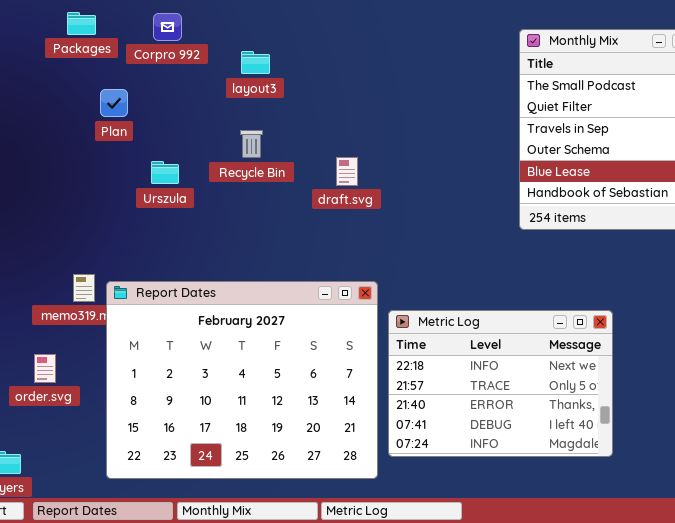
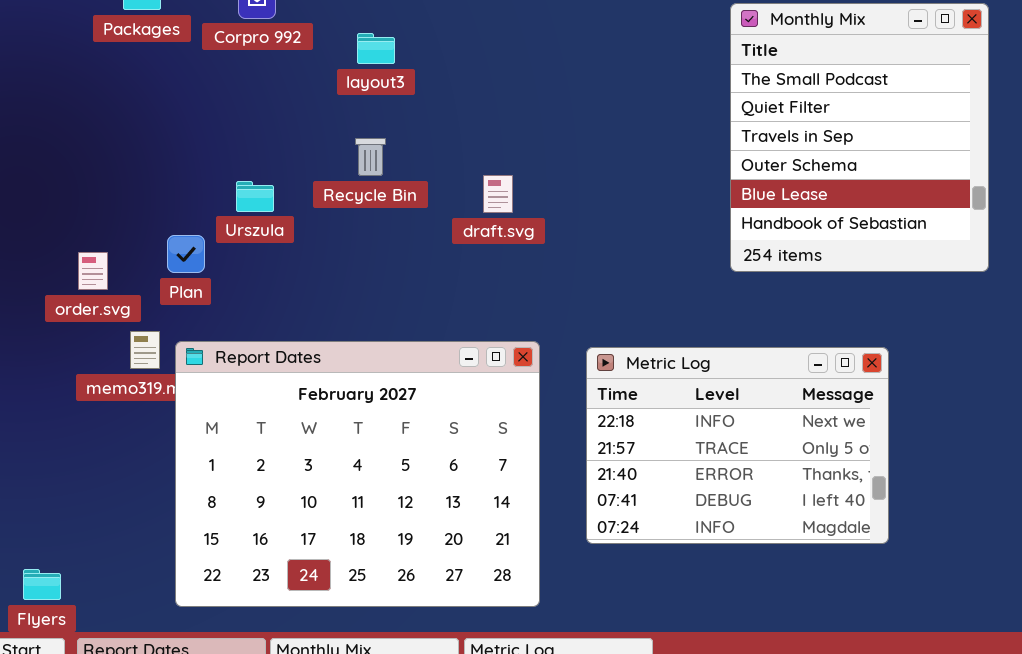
Plan: [100,89,128,117] -> [167,235,205,273], moved
Metric Log: [388,310,613,457] -> [586,347,889,544], moved
order.svg: [34,354,56,383] -> [78,252,108,290], moved

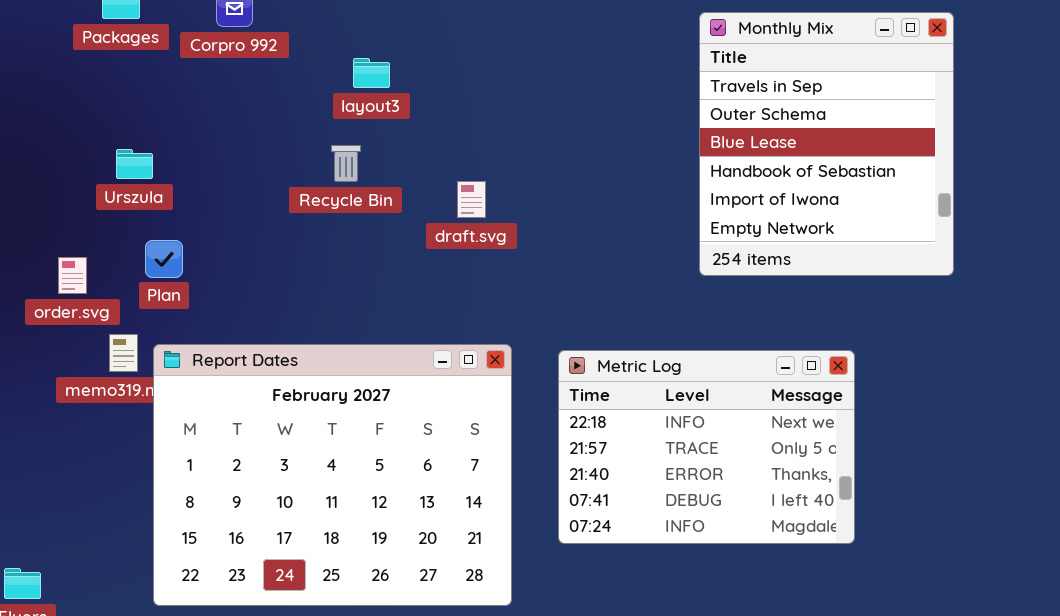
Monthly Mix: [730,3,989,272] -> [699,12,954,276], scrolled down 2 rows
layout3: [357,33,395,64] -> [353,58,390,88], moved
Urszula: [236,181,274,212] -> [116,149,153,179], moved

